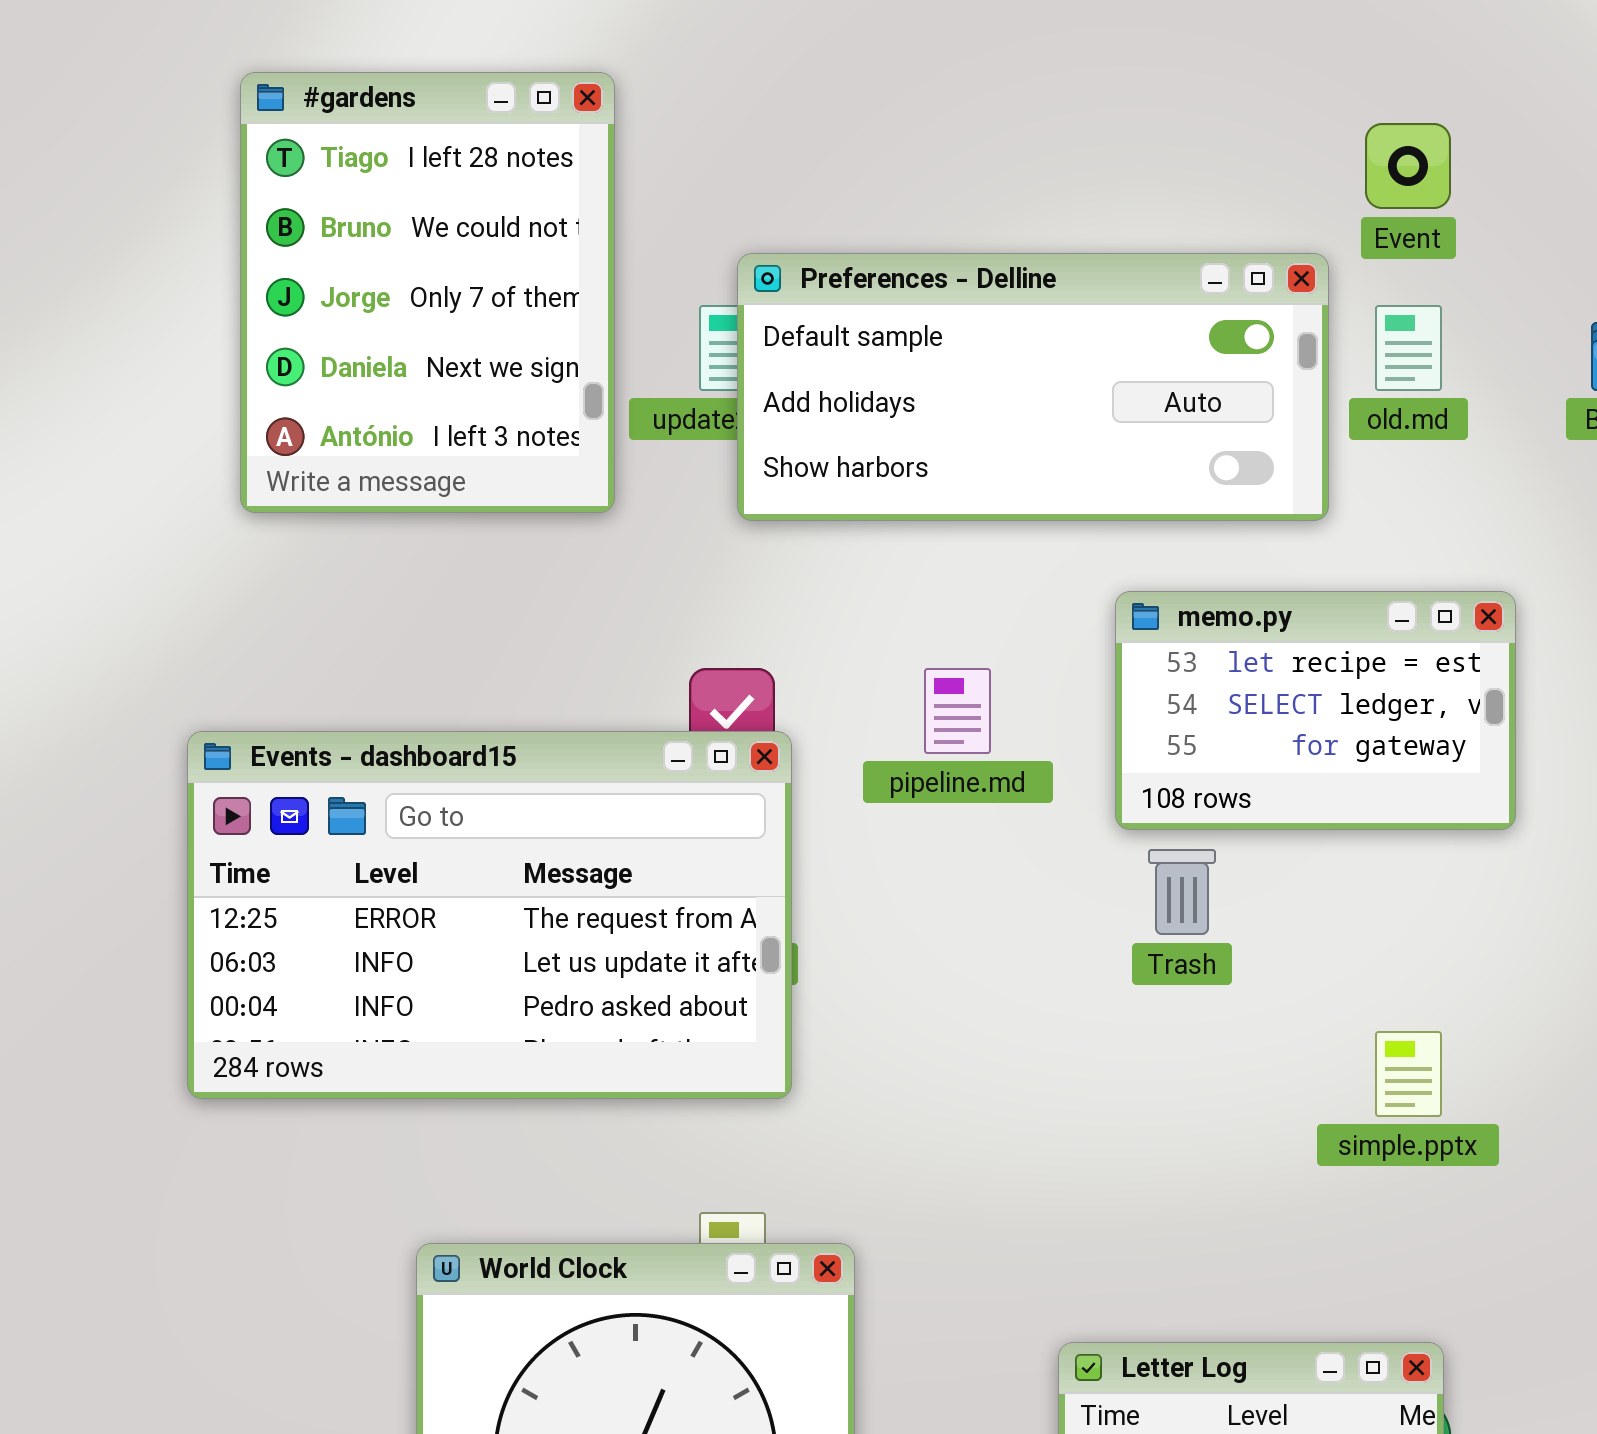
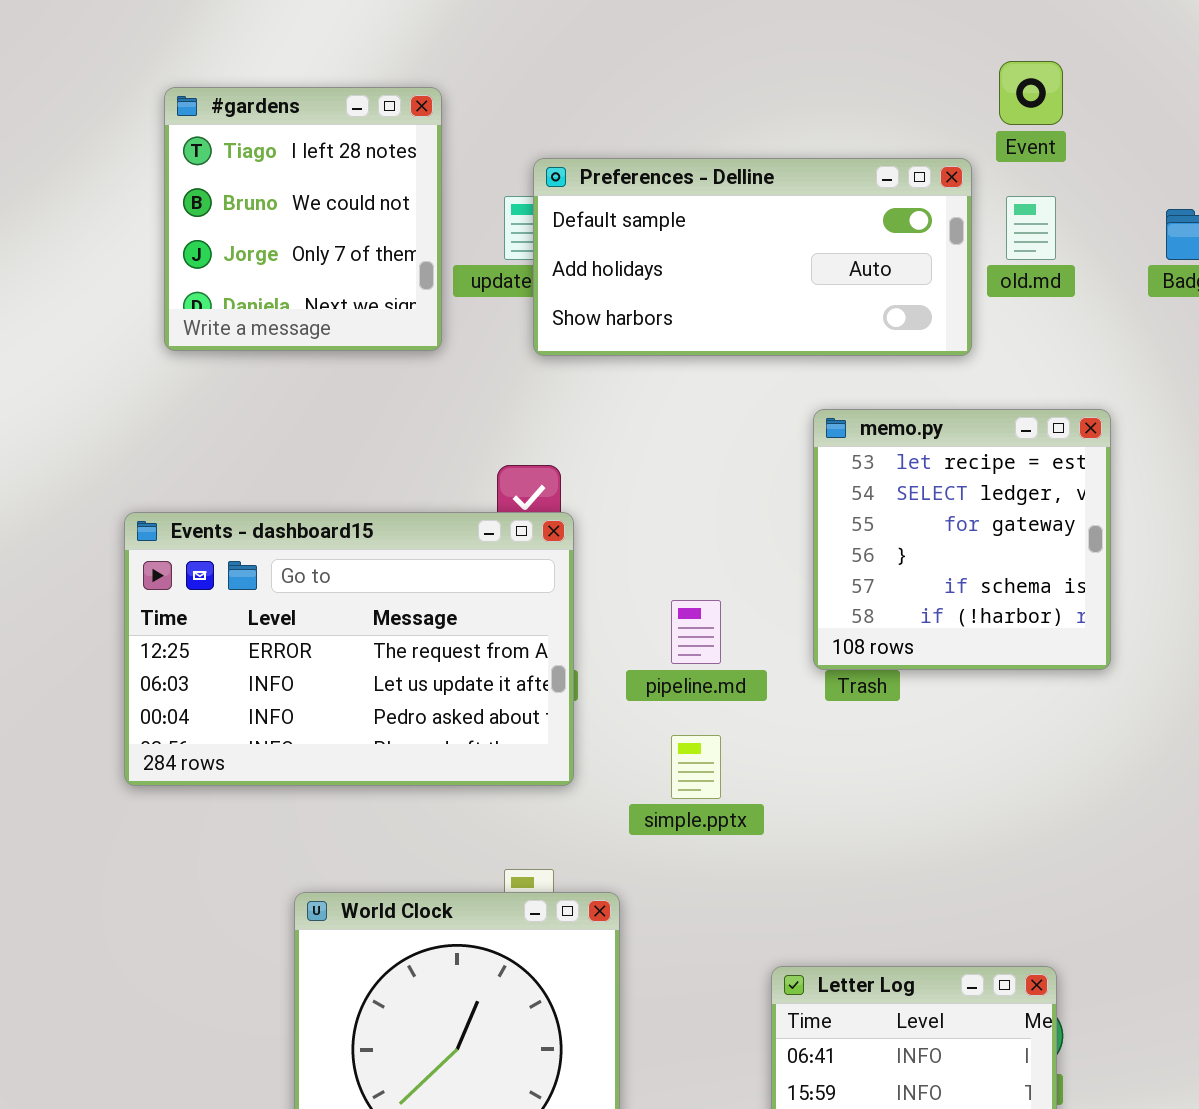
#gardens: [240,72,615,513] -> [164,87,442,351], resized
memo.py: [1115,591,1516,830] -> [813,409,1111,670], resized
pipeline.md: [924,668,991,754] -> [671,600,721,664], moved
simple.pptx: [1375,1031,1442,1117] -> [671,735,721,799], moved

